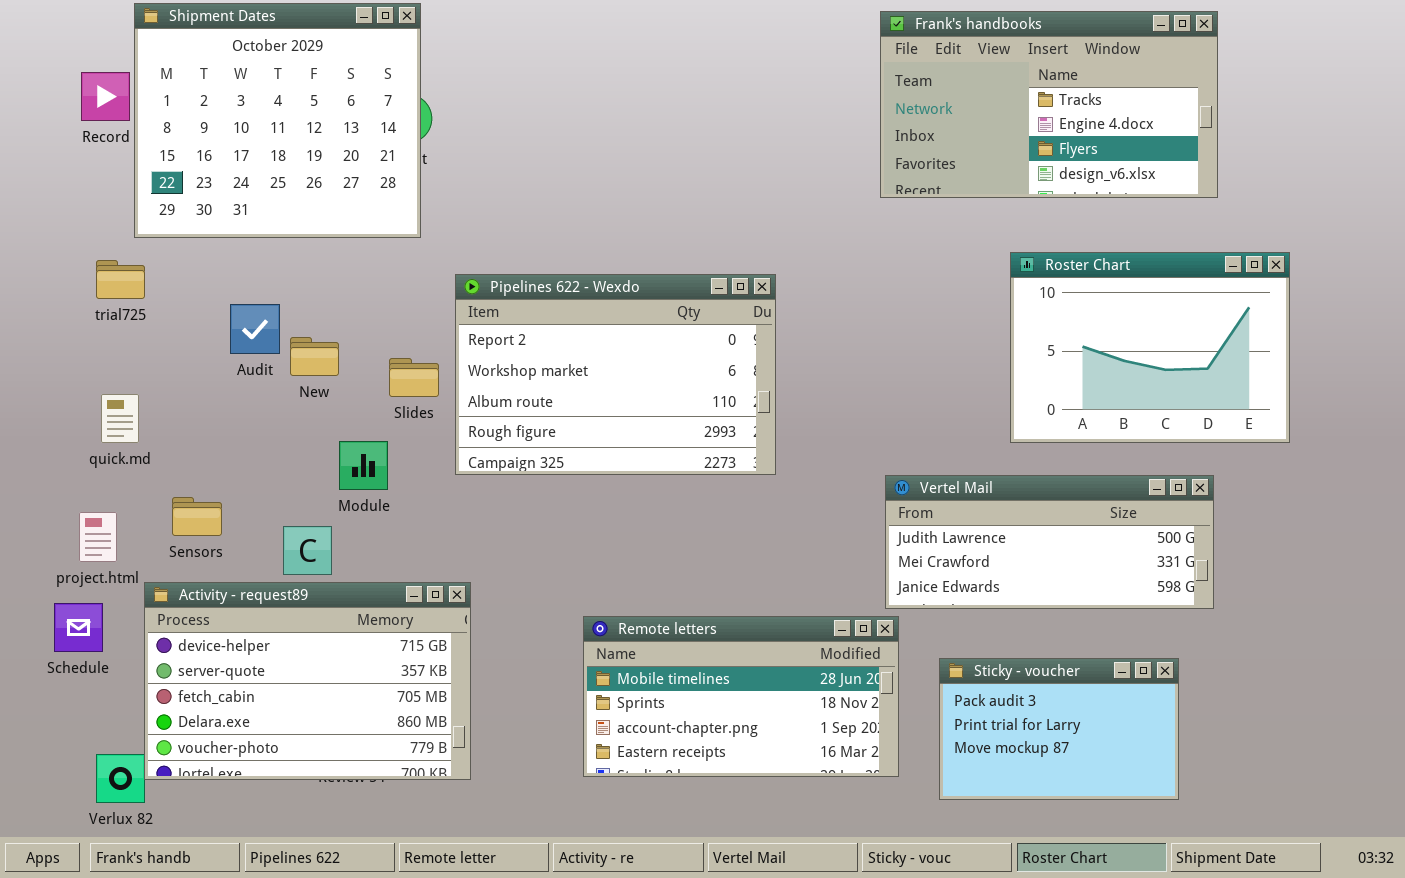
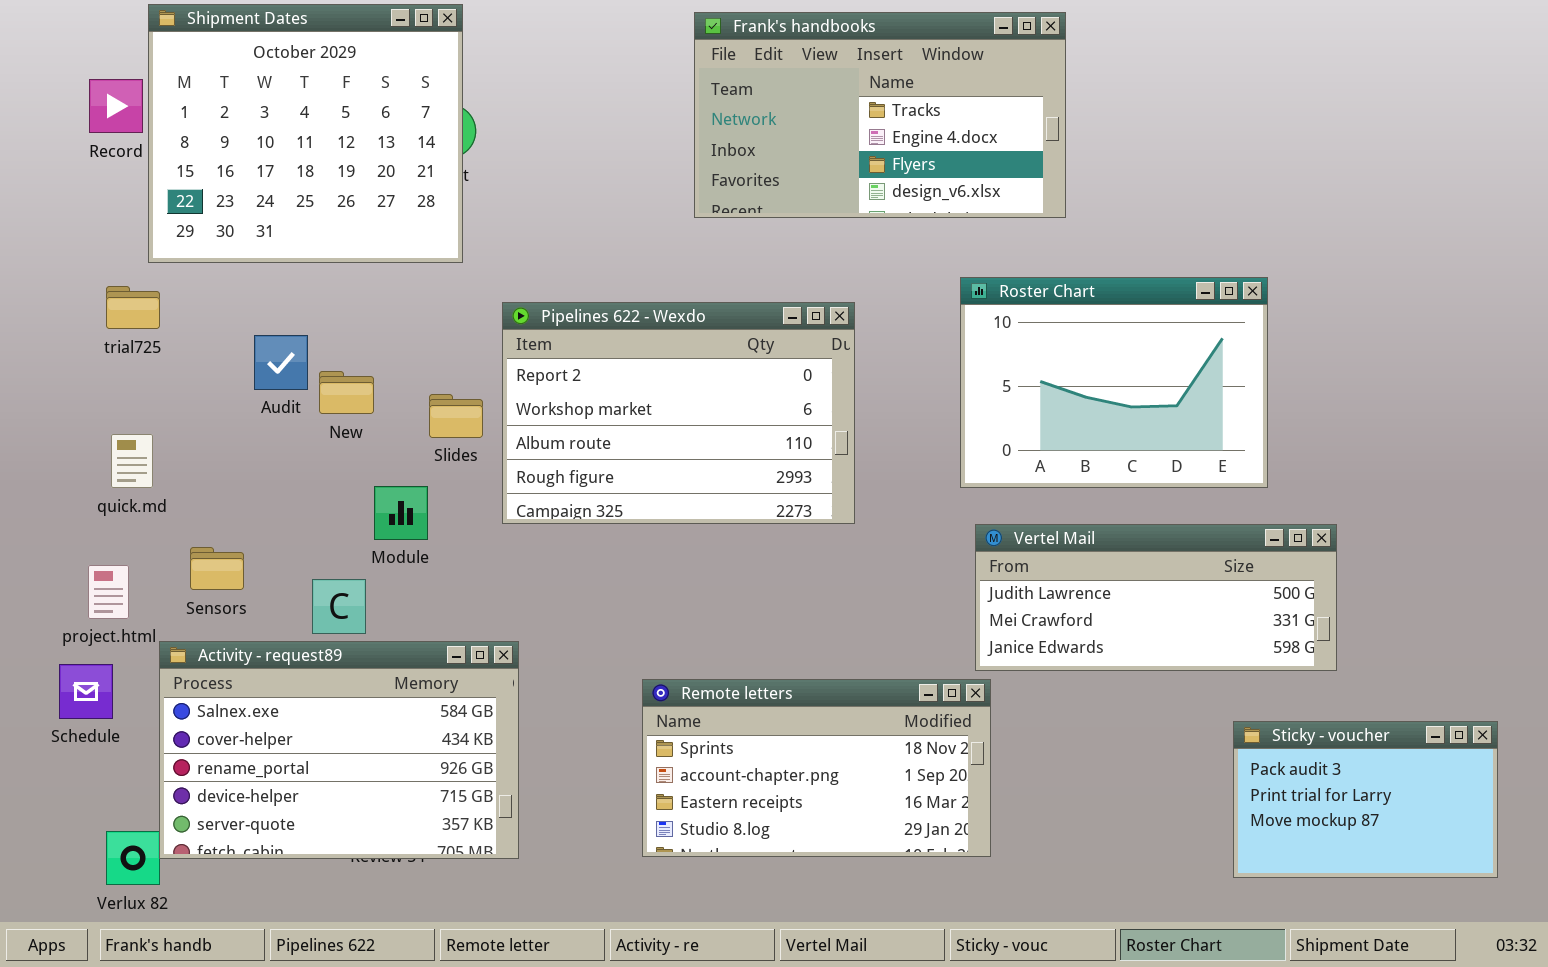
Frank's handbooks: [880,11,1218,198] -> [694,12,1066,218], moved
Roster Chart: [1010,252,1290,443] -> [960,277,1268,488], moved
Activity - request89: [144,582,471,780] -> [159,641,519,859], scrolled up 3 rows
Remote letters: [583,616,899,777] -> [642,679,991,857], scrolled down 1 row
Sticky - voucher: [939,658,1179,800] -> [1233,721,1498,878], moved

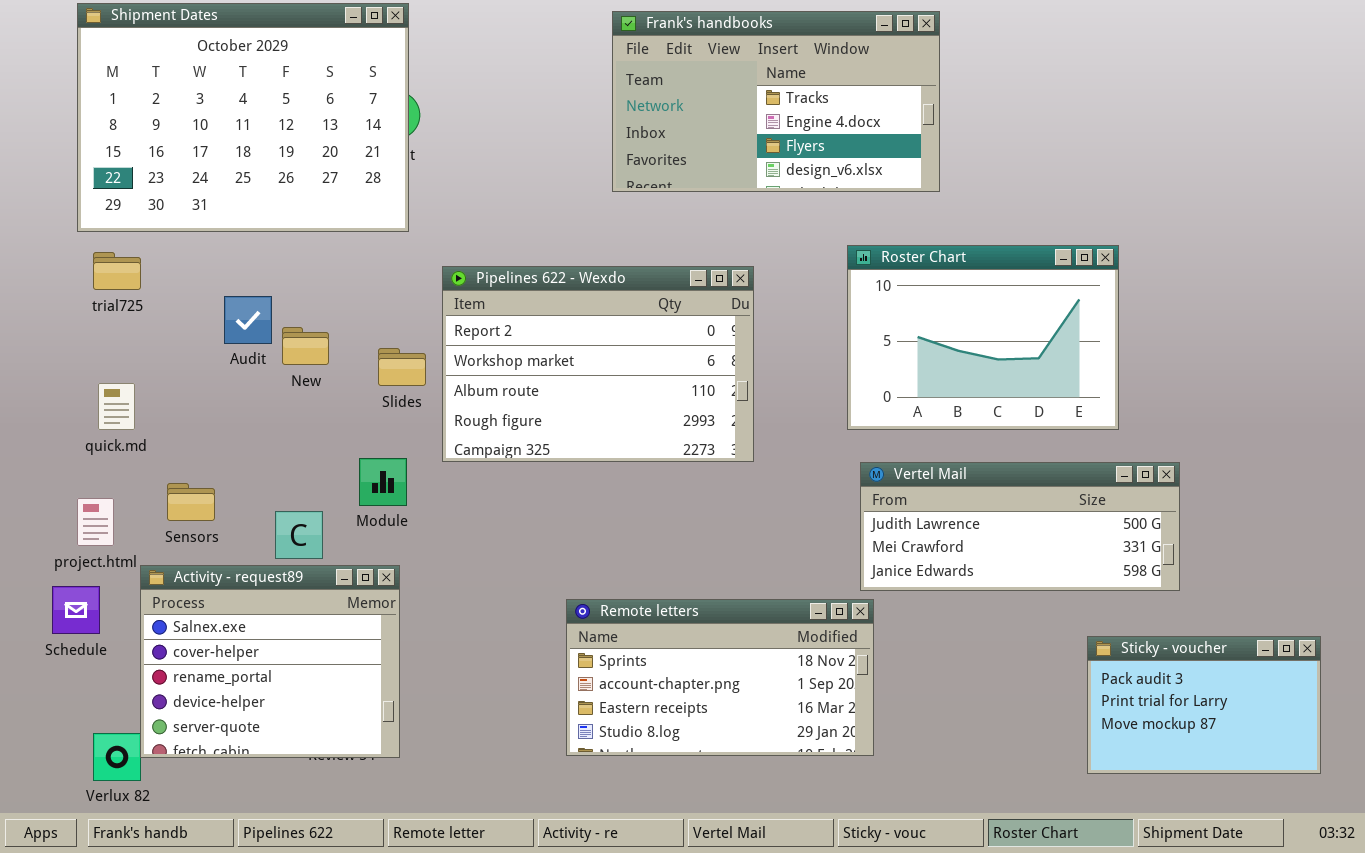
Shipment Dates: [148,4,463,263] -> [77,3,409,232], resized
Module: [374,486,428,540] -> [359,458,407,506], moved
Activity - request89: [159,641,519,859] -> [140,565,400,758], resized

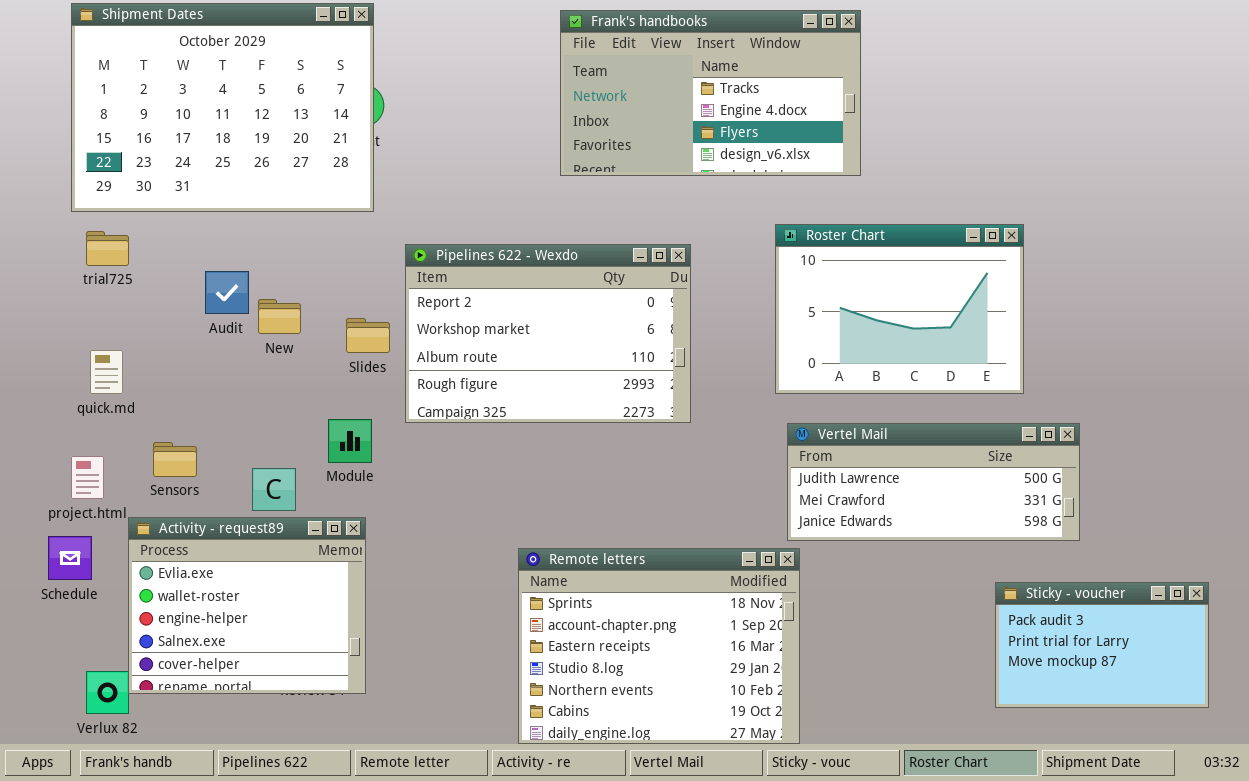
Activity - request89: [140,565,400,758] -> [128,517,366,694], scrolled up 3 rows
Remote letters: [566,599,874,756] -> [518,548,800,744], resized

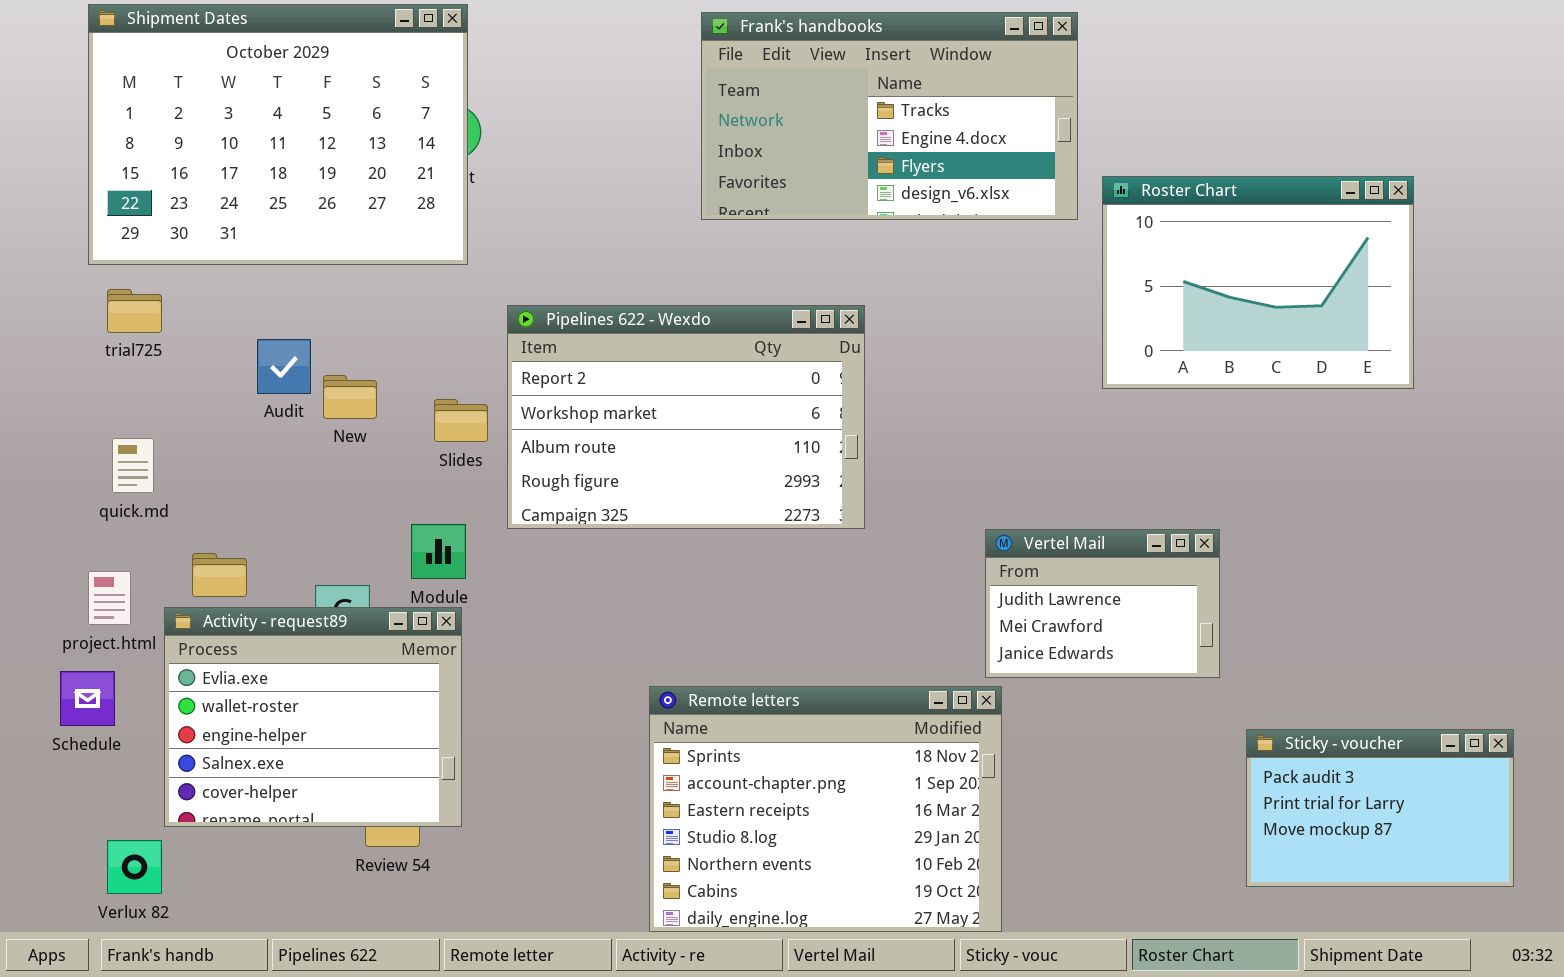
Roster Chart: [775,224,1024,394] -> [1102,176,1414,389], moved
Vertel Mail: [787,423,1080,541] -> [985,529,1220,678], resized
Activity - request89: [128,517,366,694] -> [164,607,462,827], moved

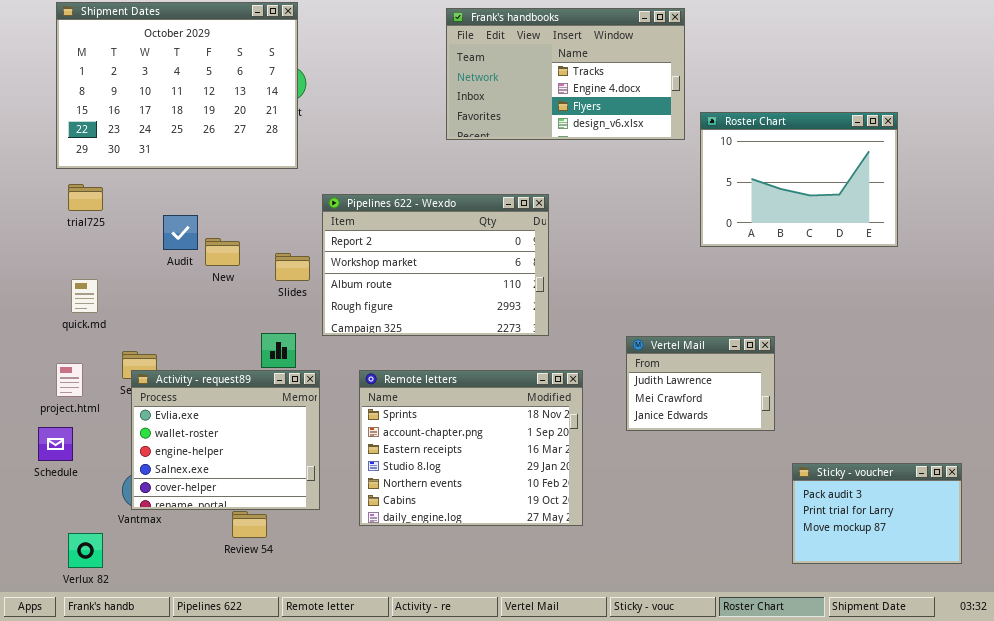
Activity - request89: [164,607,462,827] -> [131,370,320,510], moved
Remote letters: [649,686,1002,932] -> [359,370,583,526], moved

